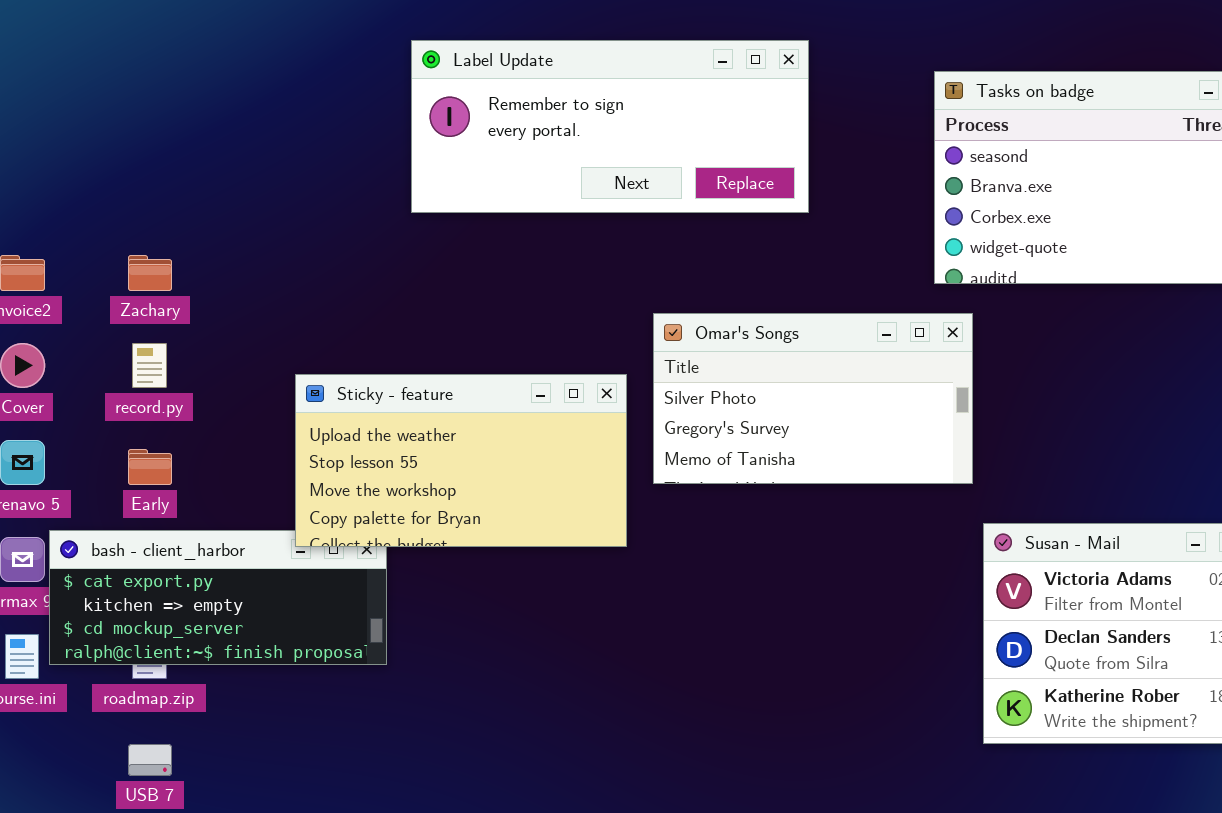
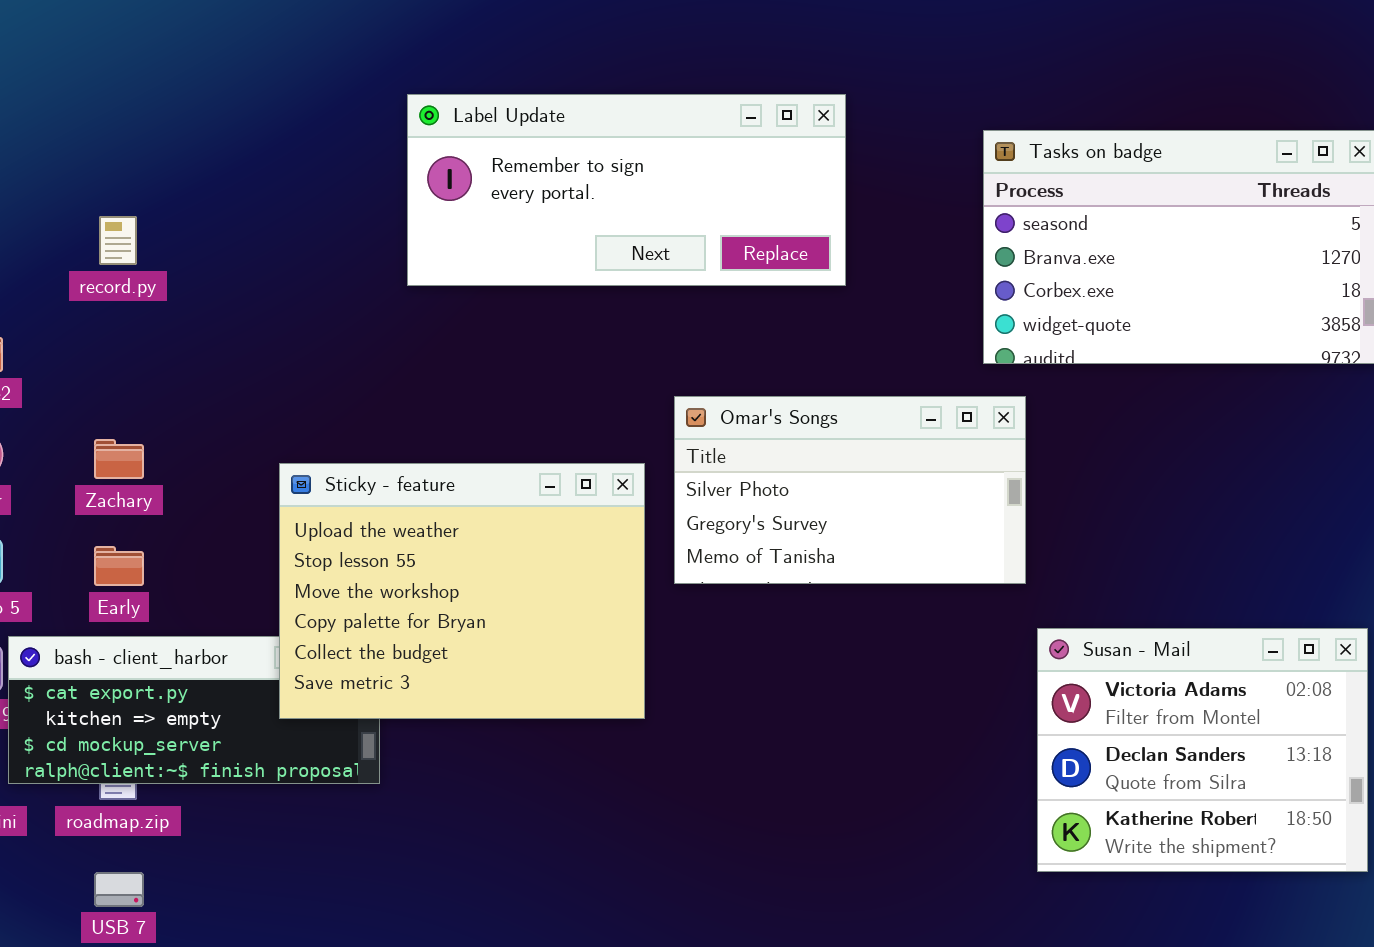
Zachary: [128,255,172,291] -> [94,439,144,479], moved
record.py: [132,343,167,388] -> [99,216,137,265], moved
Sticky - feature: [295,374,627,547] -> [279,463,645,719], resized

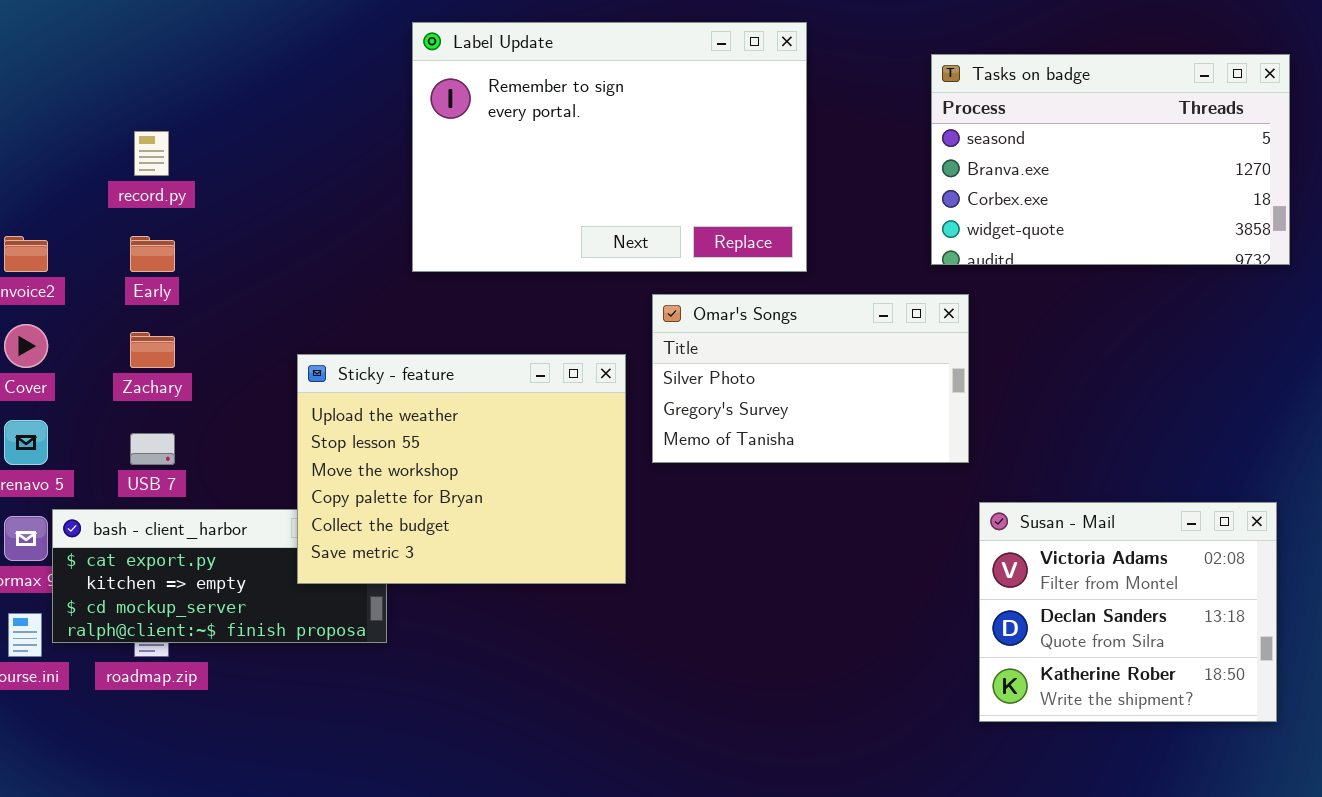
Label Update: [407,94,846,286] -> [412,22,807,272], resized
Early: [94,546,144,586] -> [130,236,175,272], moved
USB 7: [94,872,144,907] -> [130,433,175,465], moved

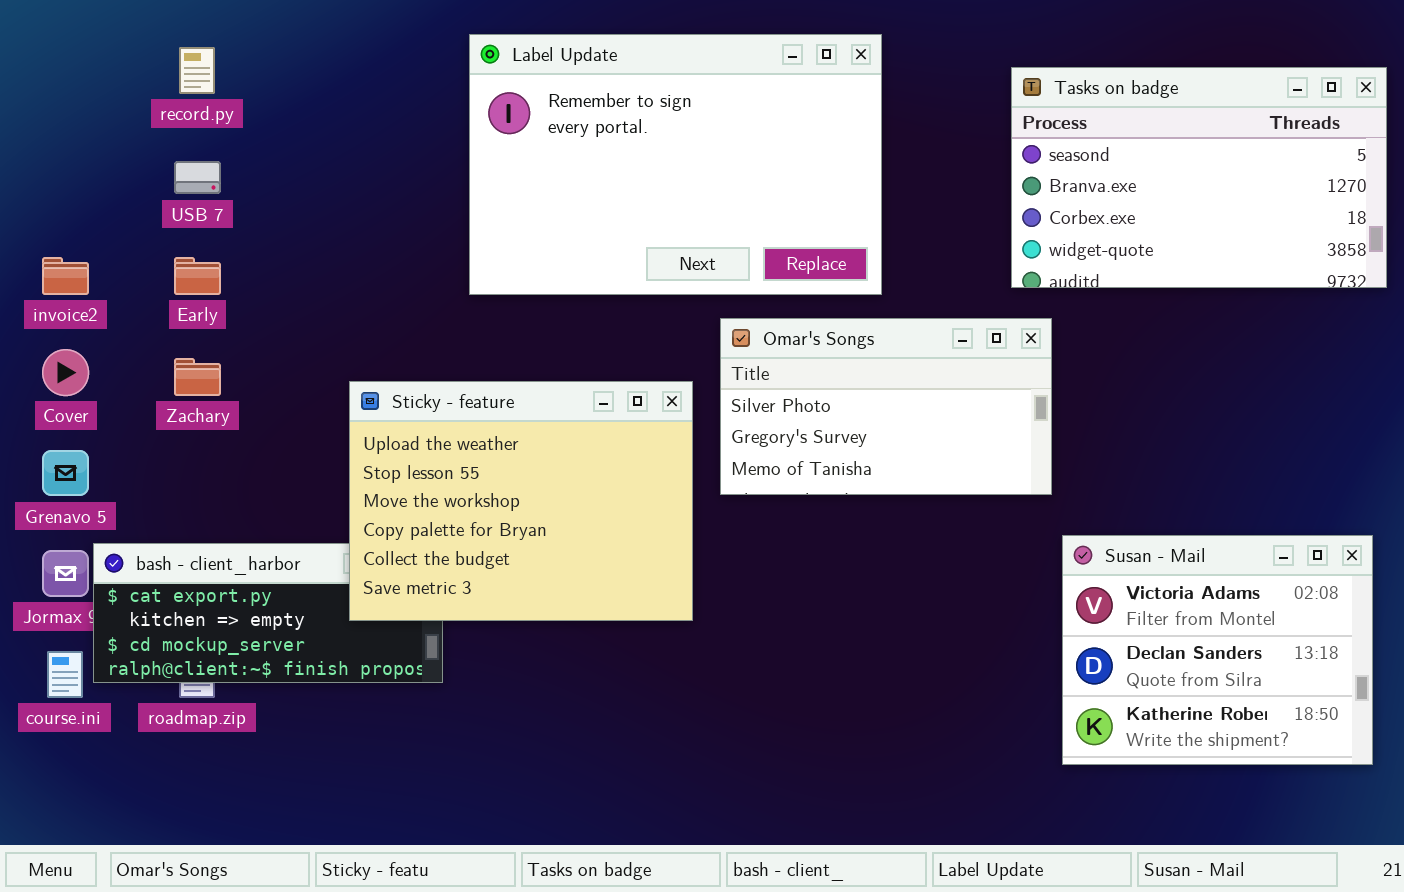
record.py: [134,131,169,176] -> [179,47,215,94], moved
USB 7: [130,433,175,465] -> [174,161,221,194], moved

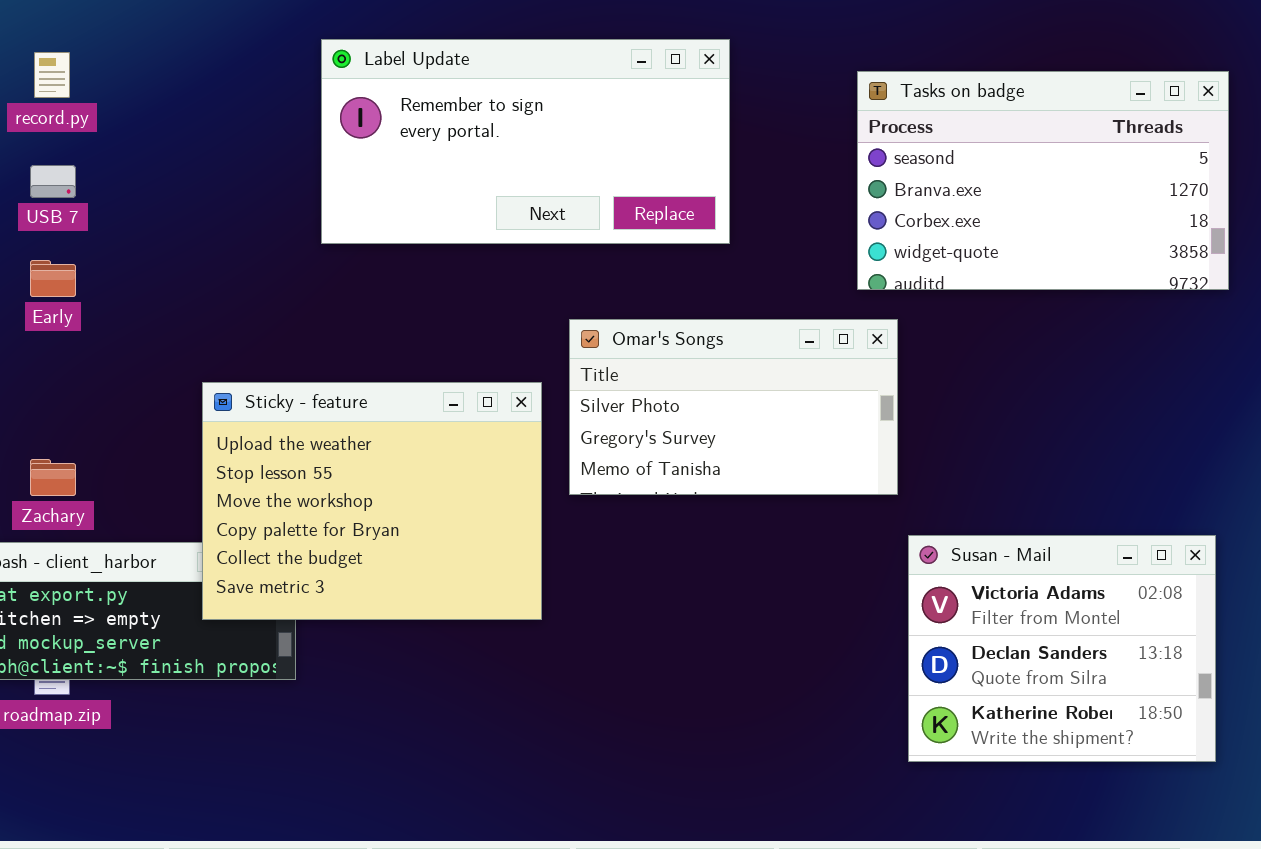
Label Update: [469,34,882,295] -> [321,39,730,244], resized
Zachary: [174,358,221,396] -> [30,459,76,496], moved

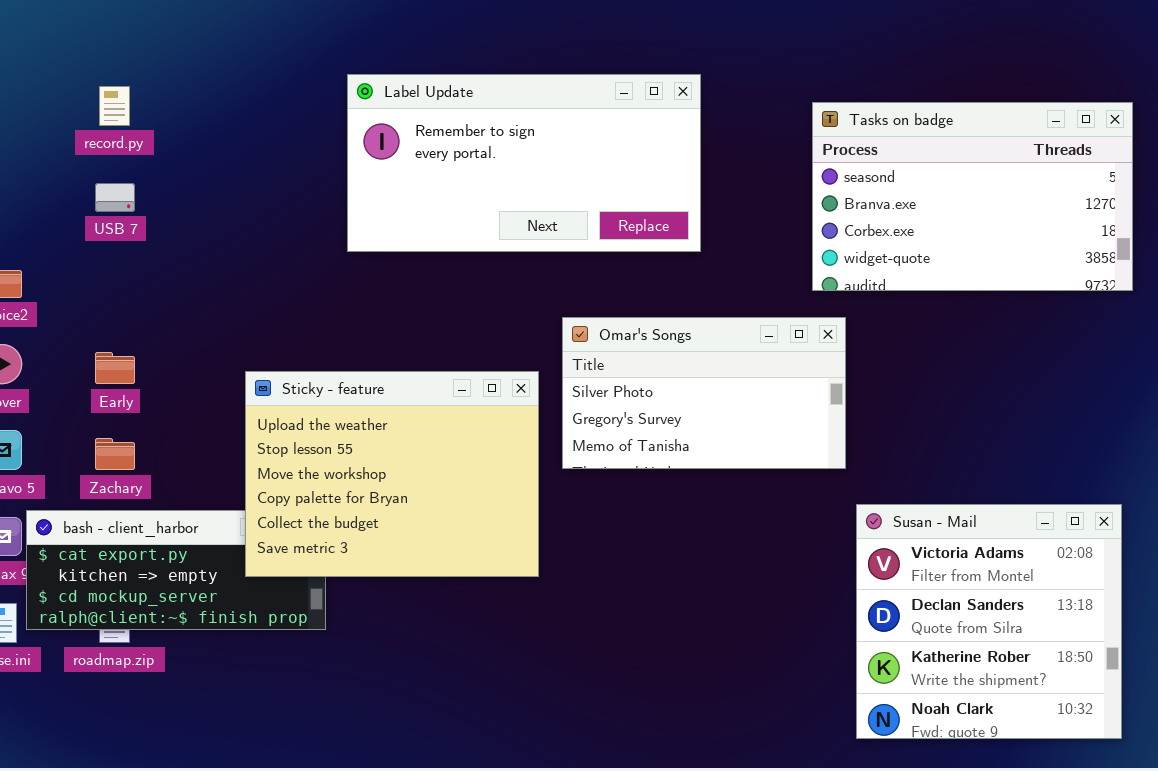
Early: [30,260,76,297] -> [95,352,135,384], moved
Susan - Mail: [908,535,1216,762] -> [856,504,1122,739], resized

